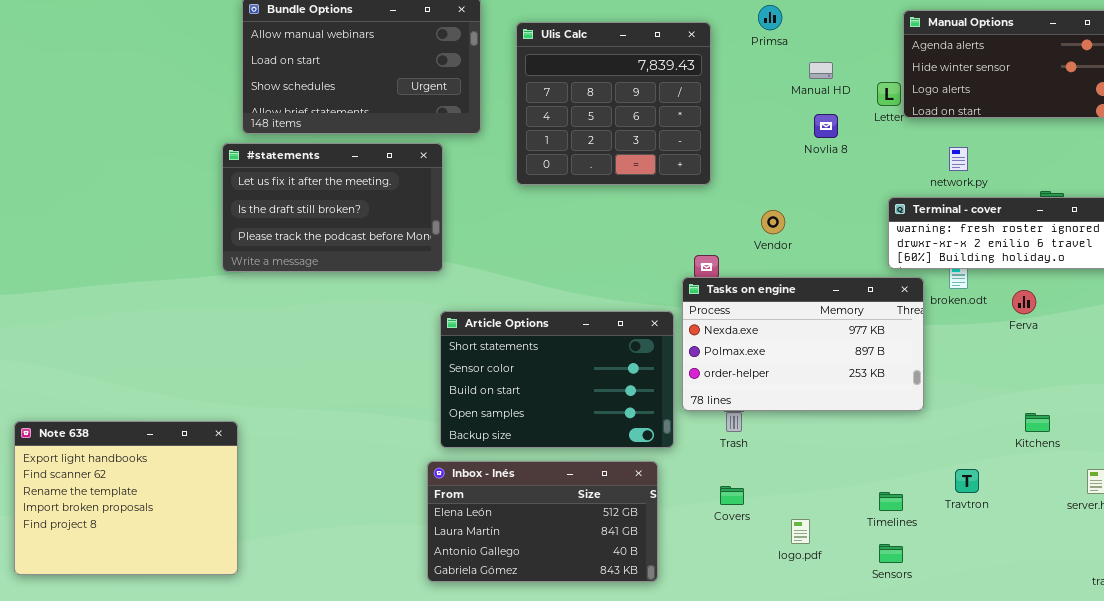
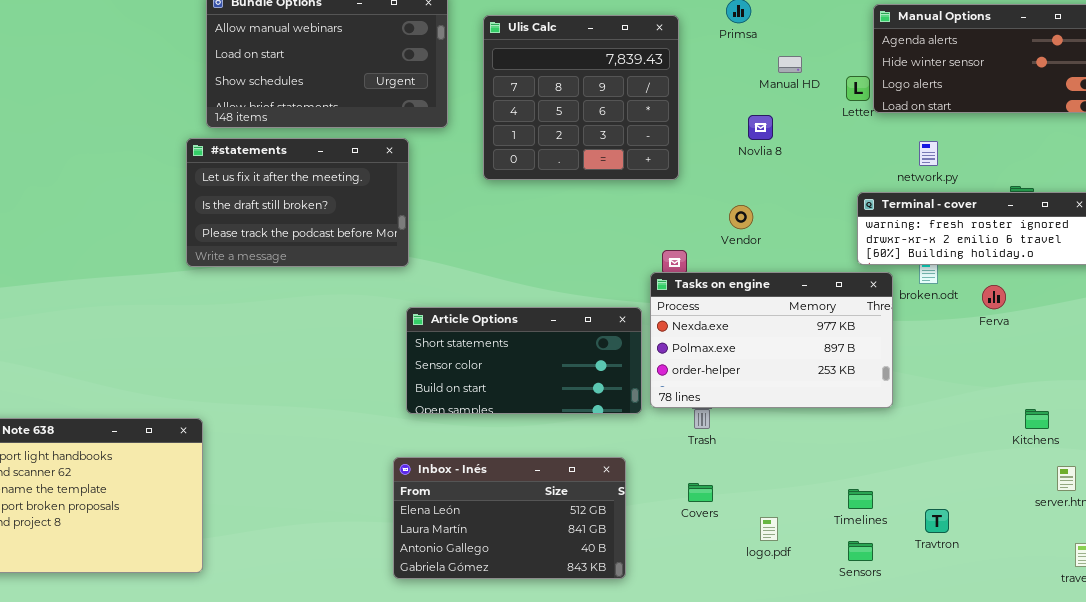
Novlia 8: [814,114,838,138] -> [748,115,773,140], moved
Article Options: [440,311,674,448] -> [406,307,642,414], resized
Kitchens: [1025,413,1050,432] -> [1025,409,1049,429], moved
Travtron: [955,469,979,493] -> [925,509,949,533], moved

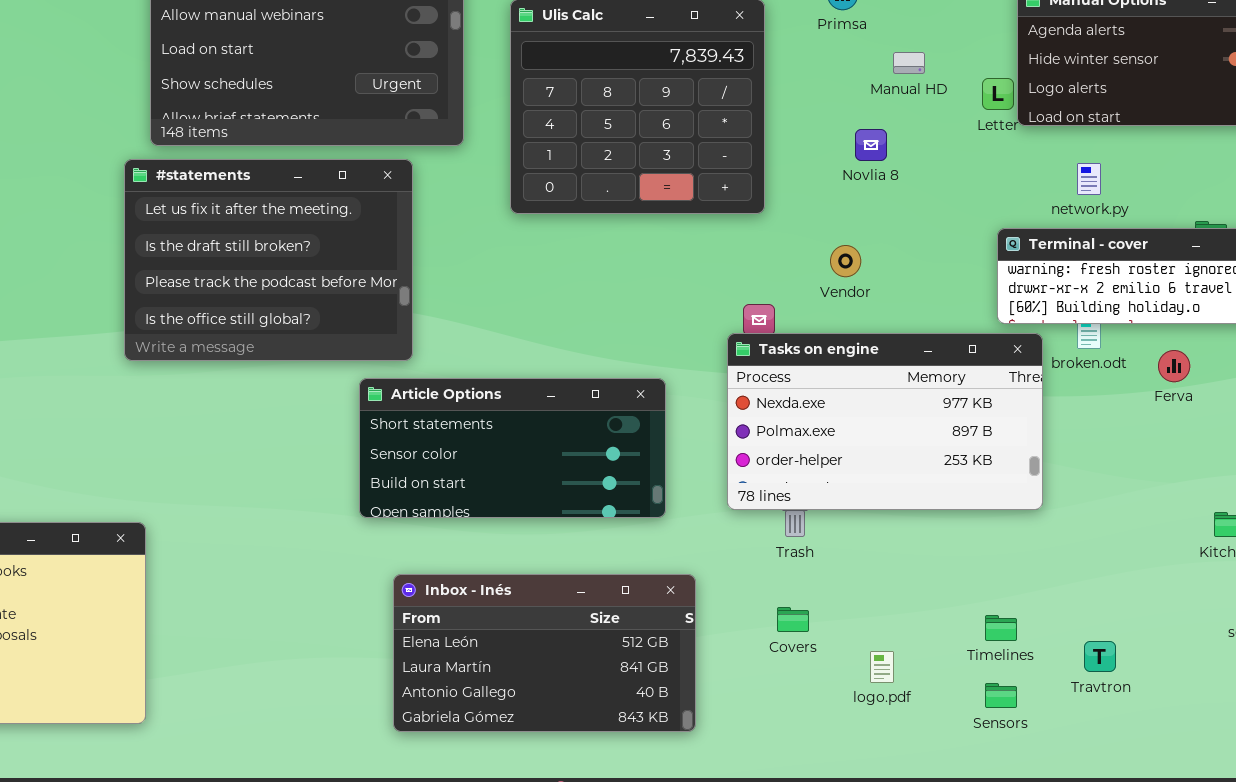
#statements: [186,138,409,267] -> [124,159,413,361], resized
Article Options: [406,307,642,414] -> [359,378,666,518], moved

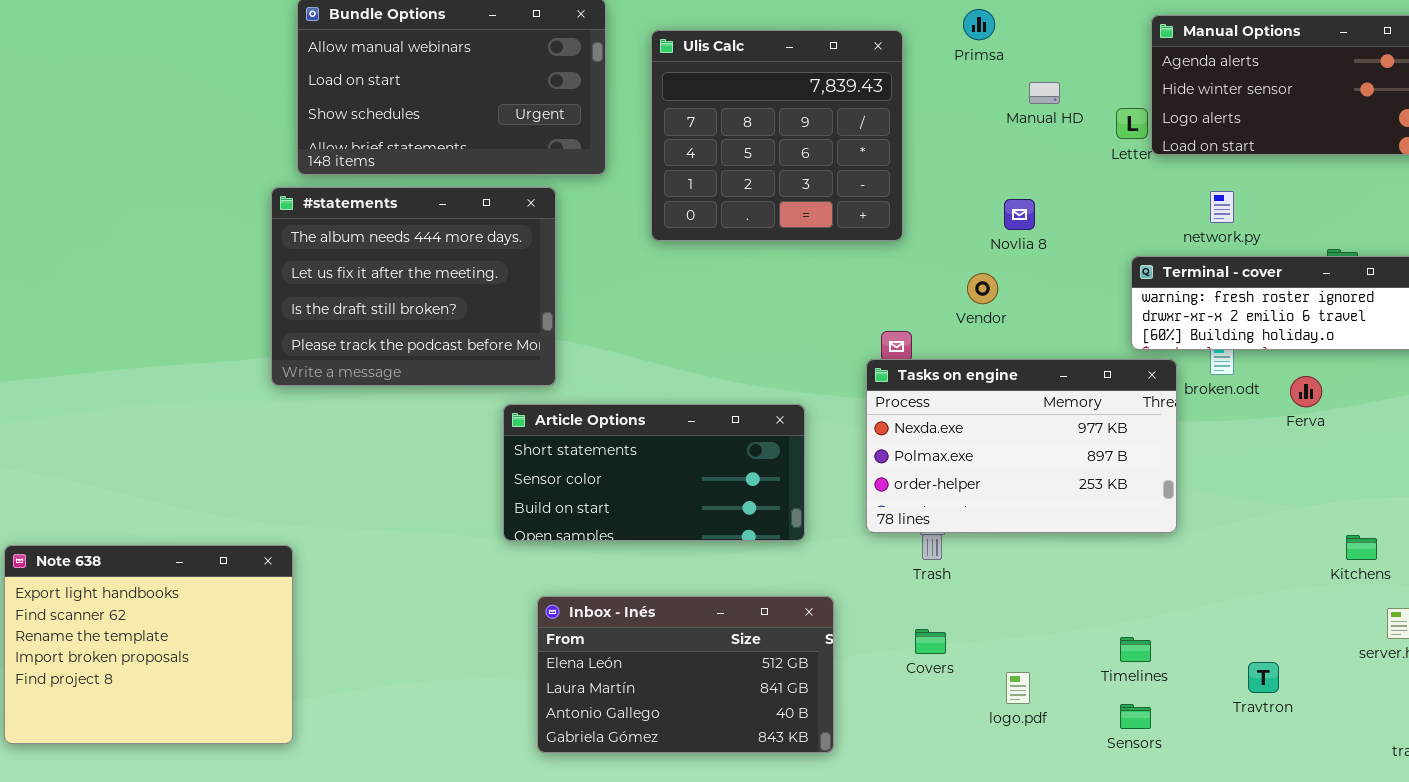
Novlia 8: [855,129,887,161] -> [1004,199,1035,230], moved
#statements: [124,159,413,361] -> [271,187,556,386], scrolled up 1 row
Travtron: [1084,641,1116,672] -> [1248,662,1279,693], moved

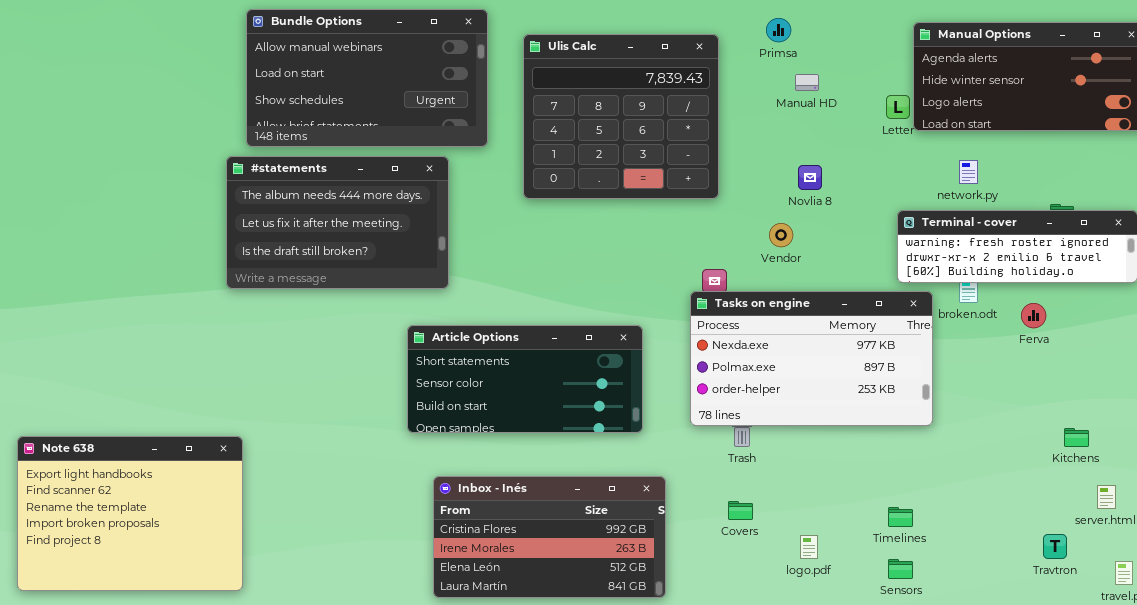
Manual HD: [1029,82,1060,104] -> [795,74,819,91], moved
#statements: [271,187,556,386] -> [226,156,449,289], resized
Inbox - Inés: [537,596,834,753] -> [433,476,666,598], scrolled up 2 rows
Travtron: [1248,662,1279,693] -> [1043,534,1067,559], moved

